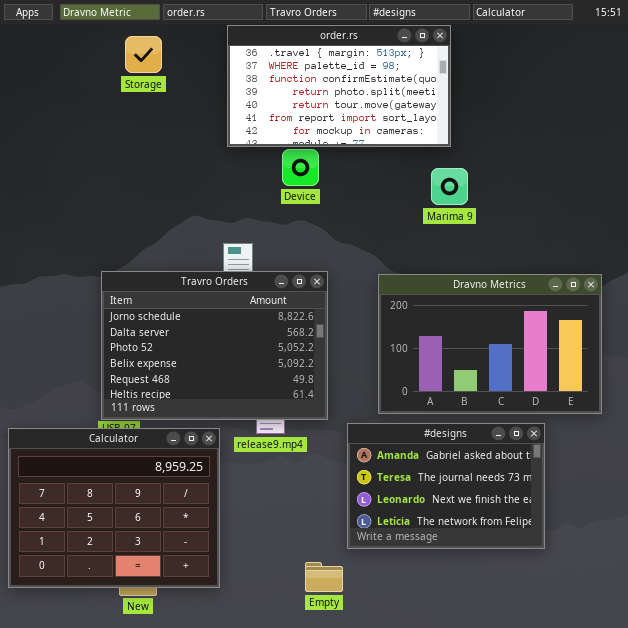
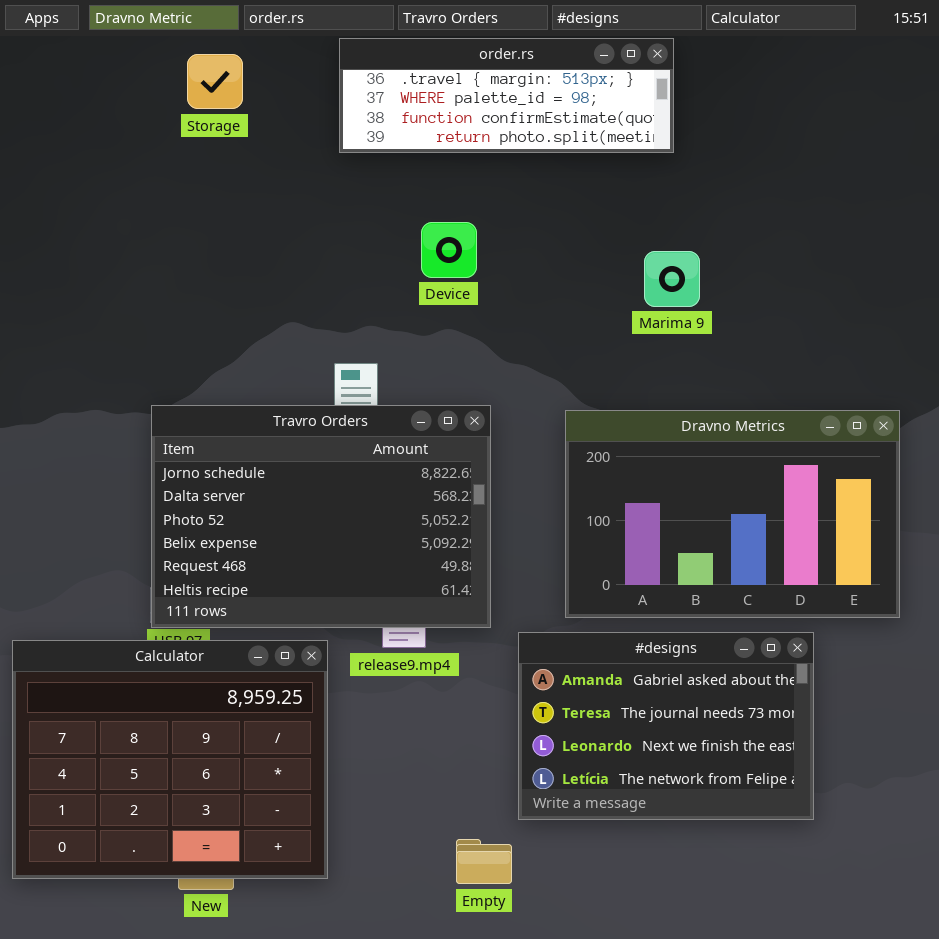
order.rs: [227,25,451,147] -> [339,38,674,153], resized

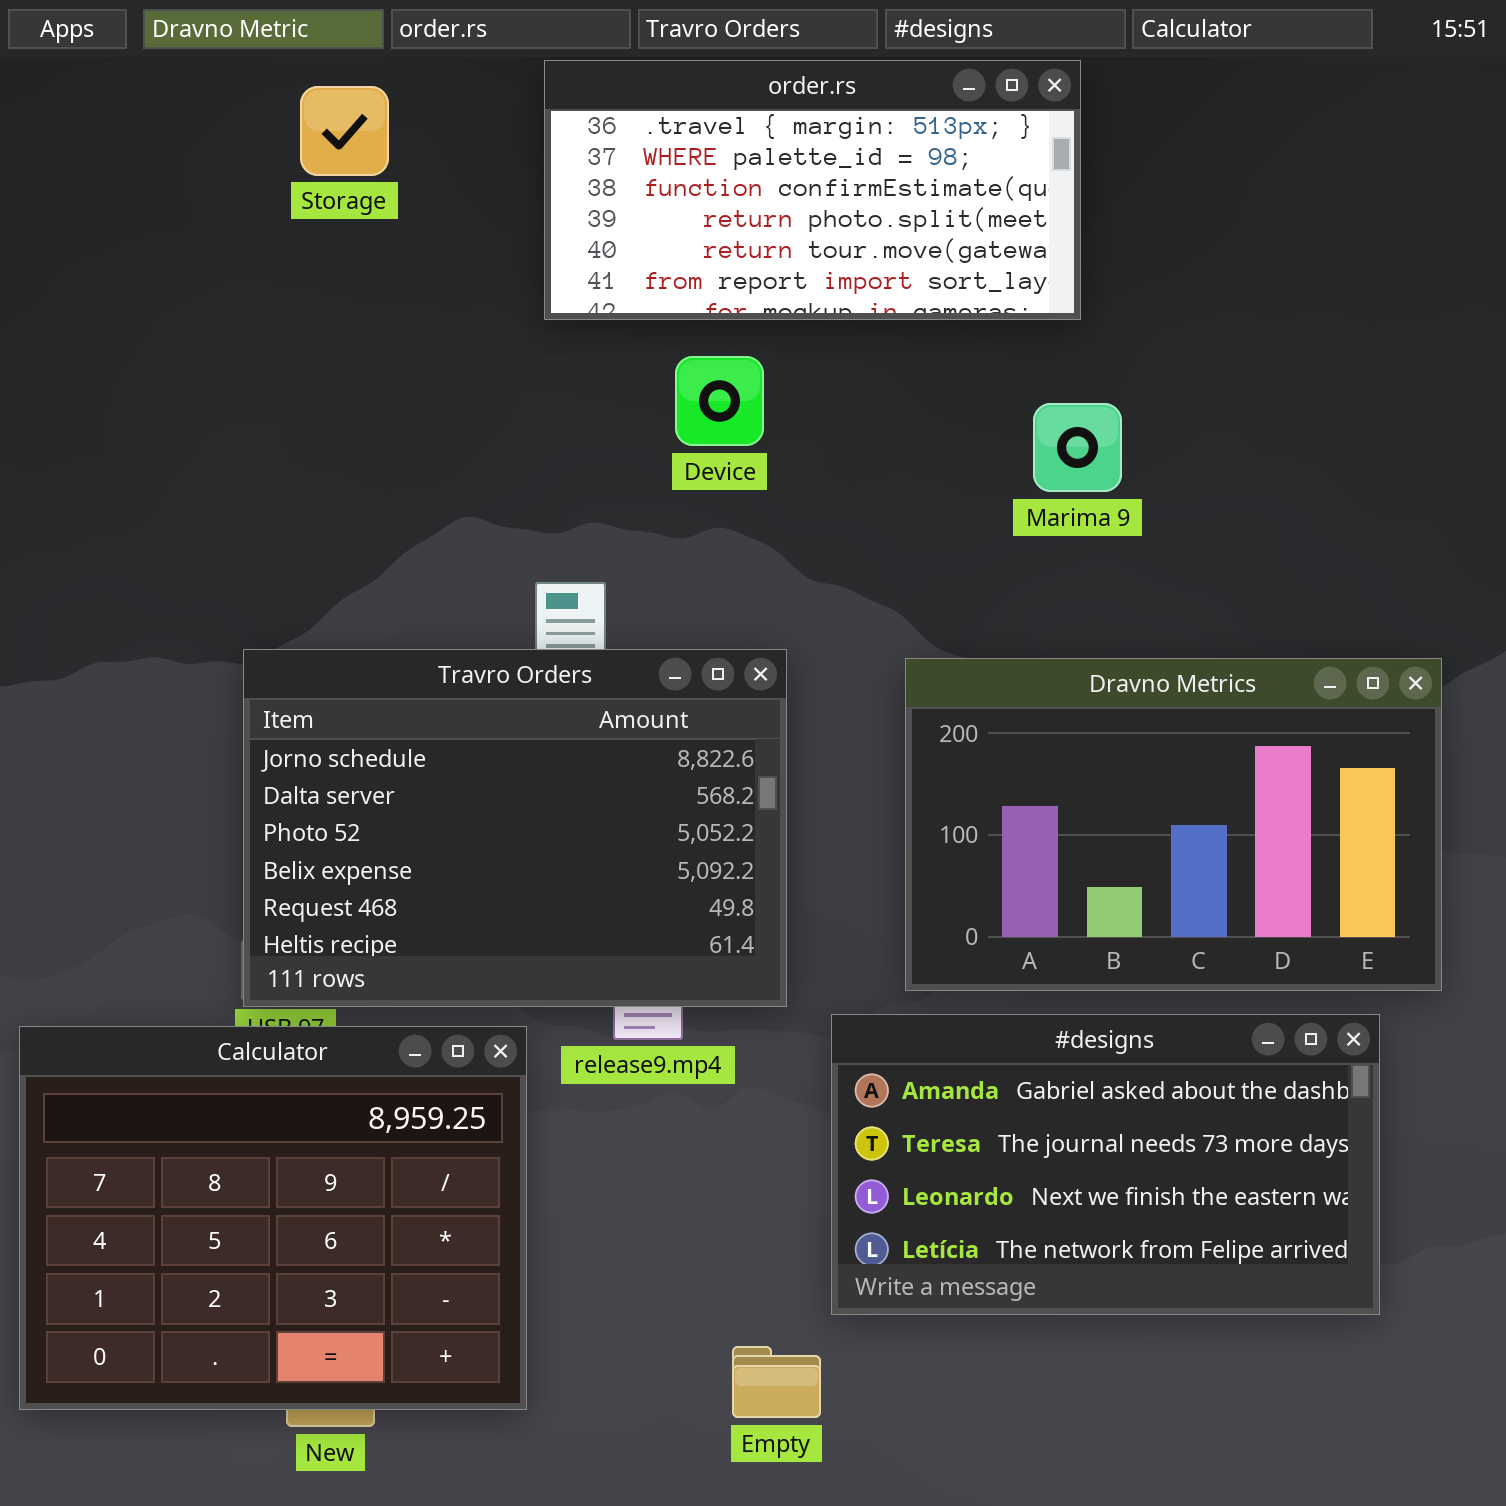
order.rs: [339,38,674,153] -> [544,60,1081,320], resized
#designs: [518,632,814,820] -> [831,1014,1380,1315], resized

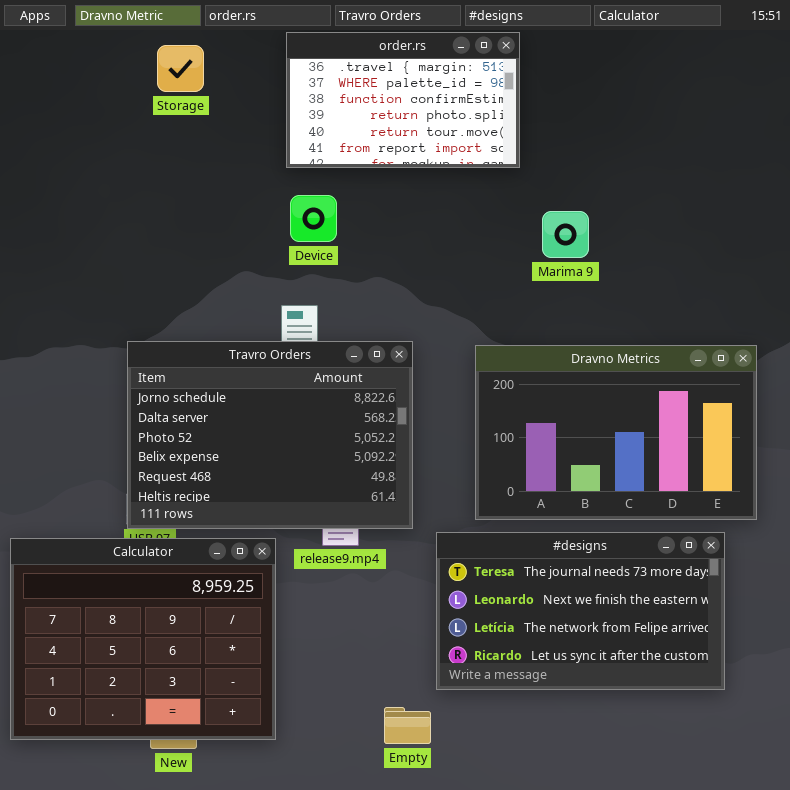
order.rs: [544,60,1081,320] -> [286,32,520,168], resized
Device: [675,356,764,446] -> [290,195,337,242], moved
#designs: [831,1014,1380,1315] -> [436,532,725,690], scrolled down 1 row

